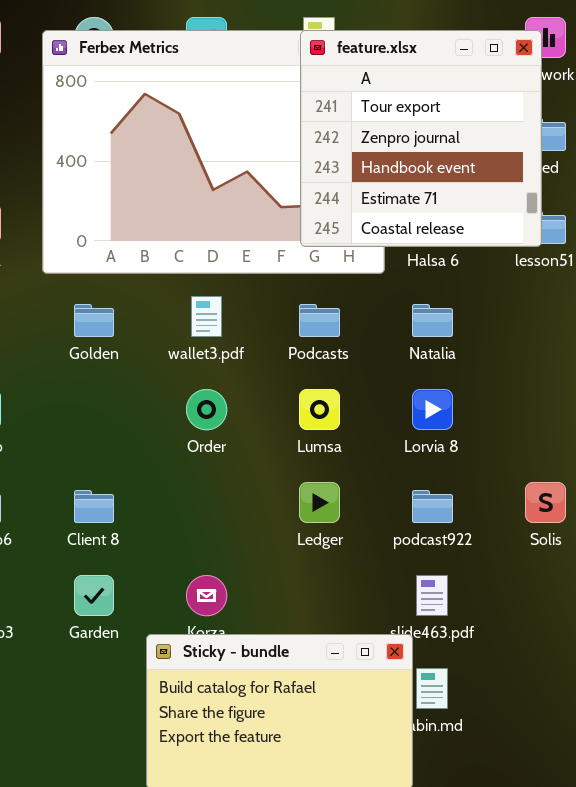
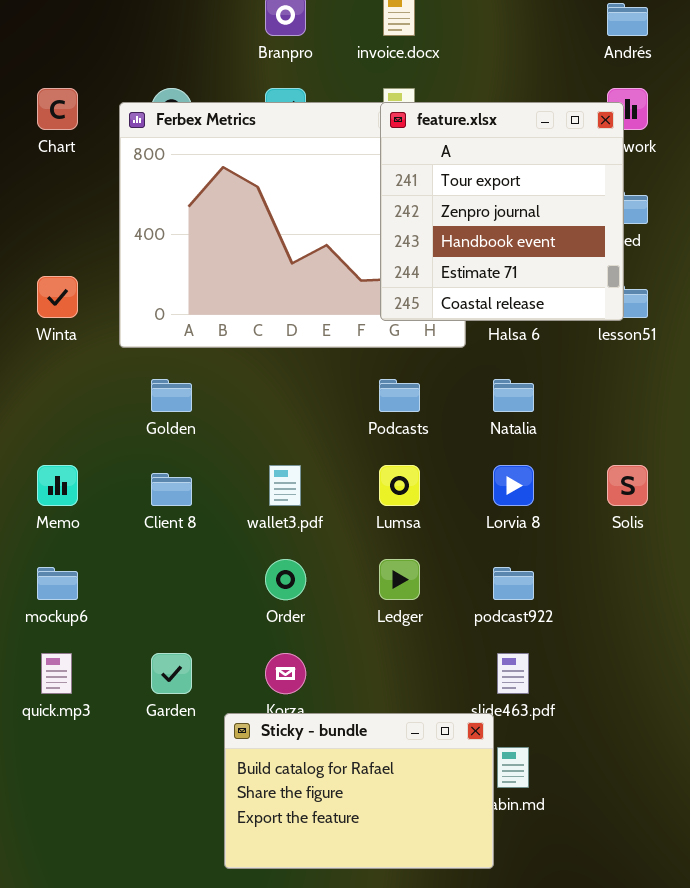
wallet3.pdf: [191,296,222,337] -> [269,465,301,506], moved
Order: [186,389,227,430] -> [265,559,306,600], moved
Solis: [525,482,566,523] -> [607,465,648,506], moved
Client 8: [74,490,114,523] -> [151,473,192,506], moved

